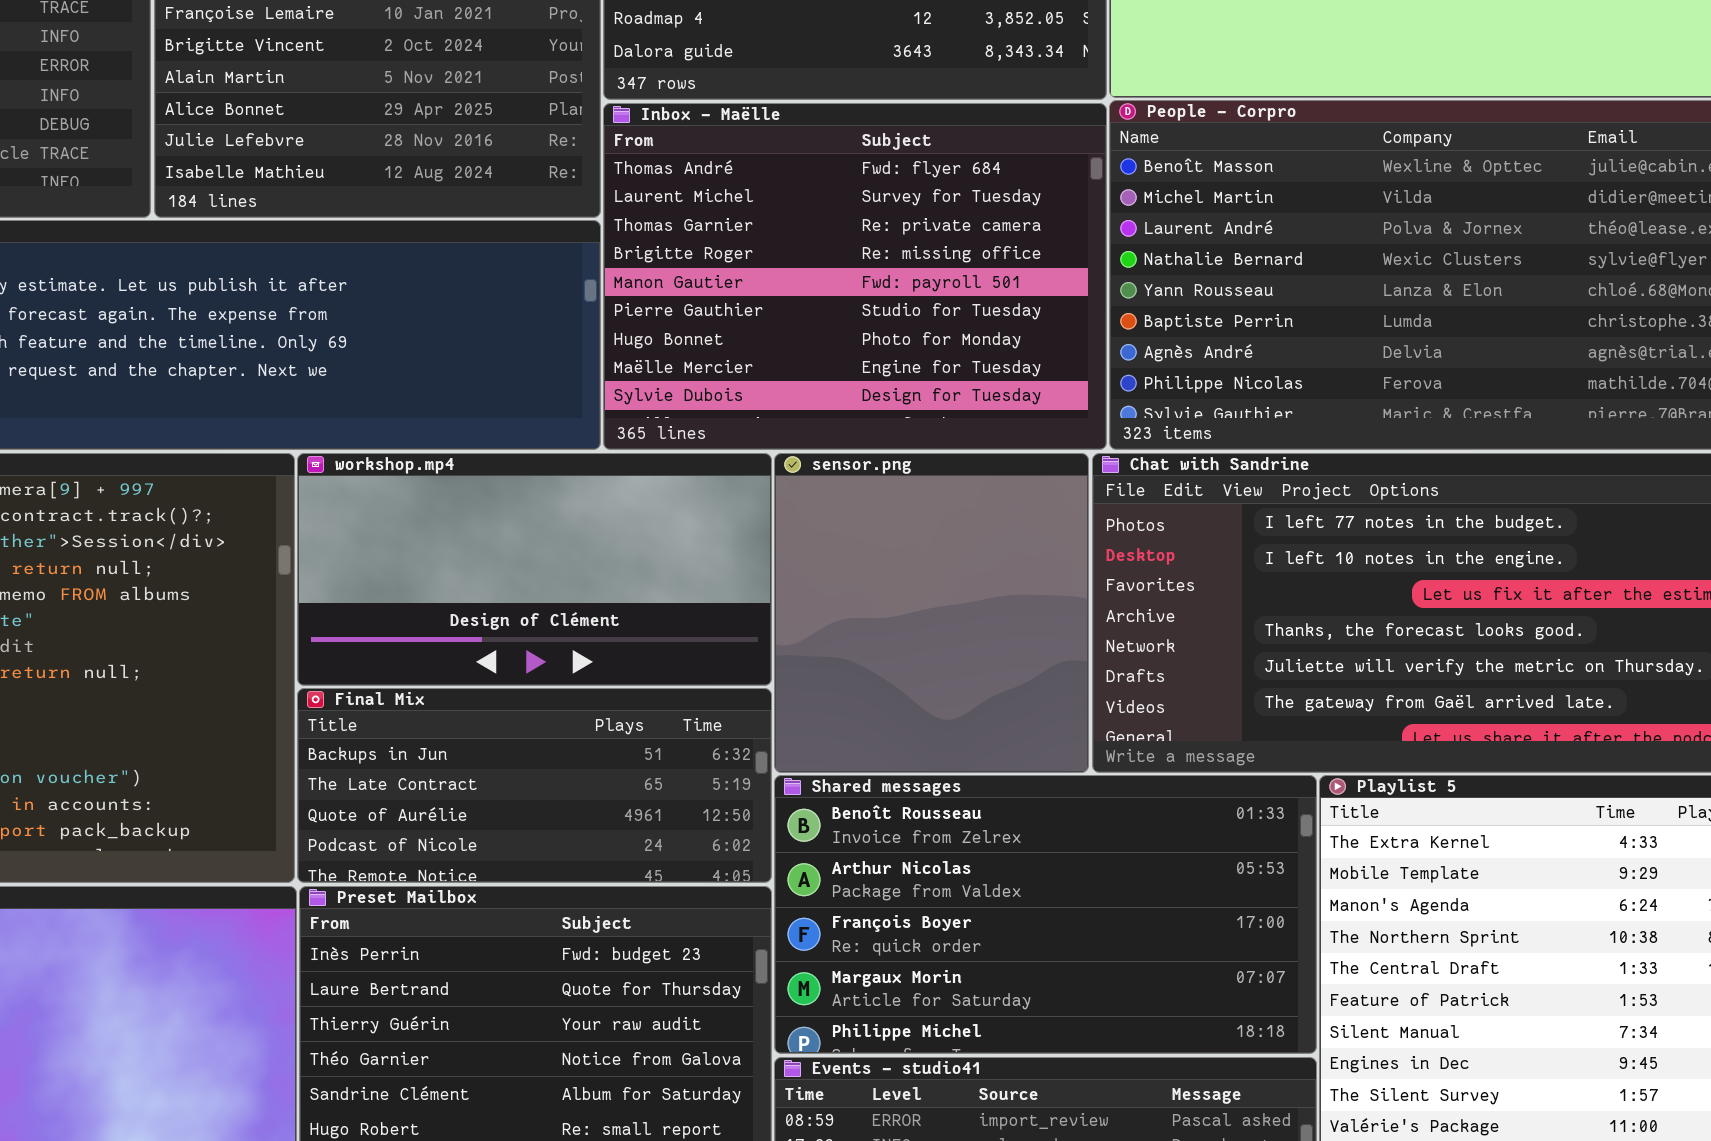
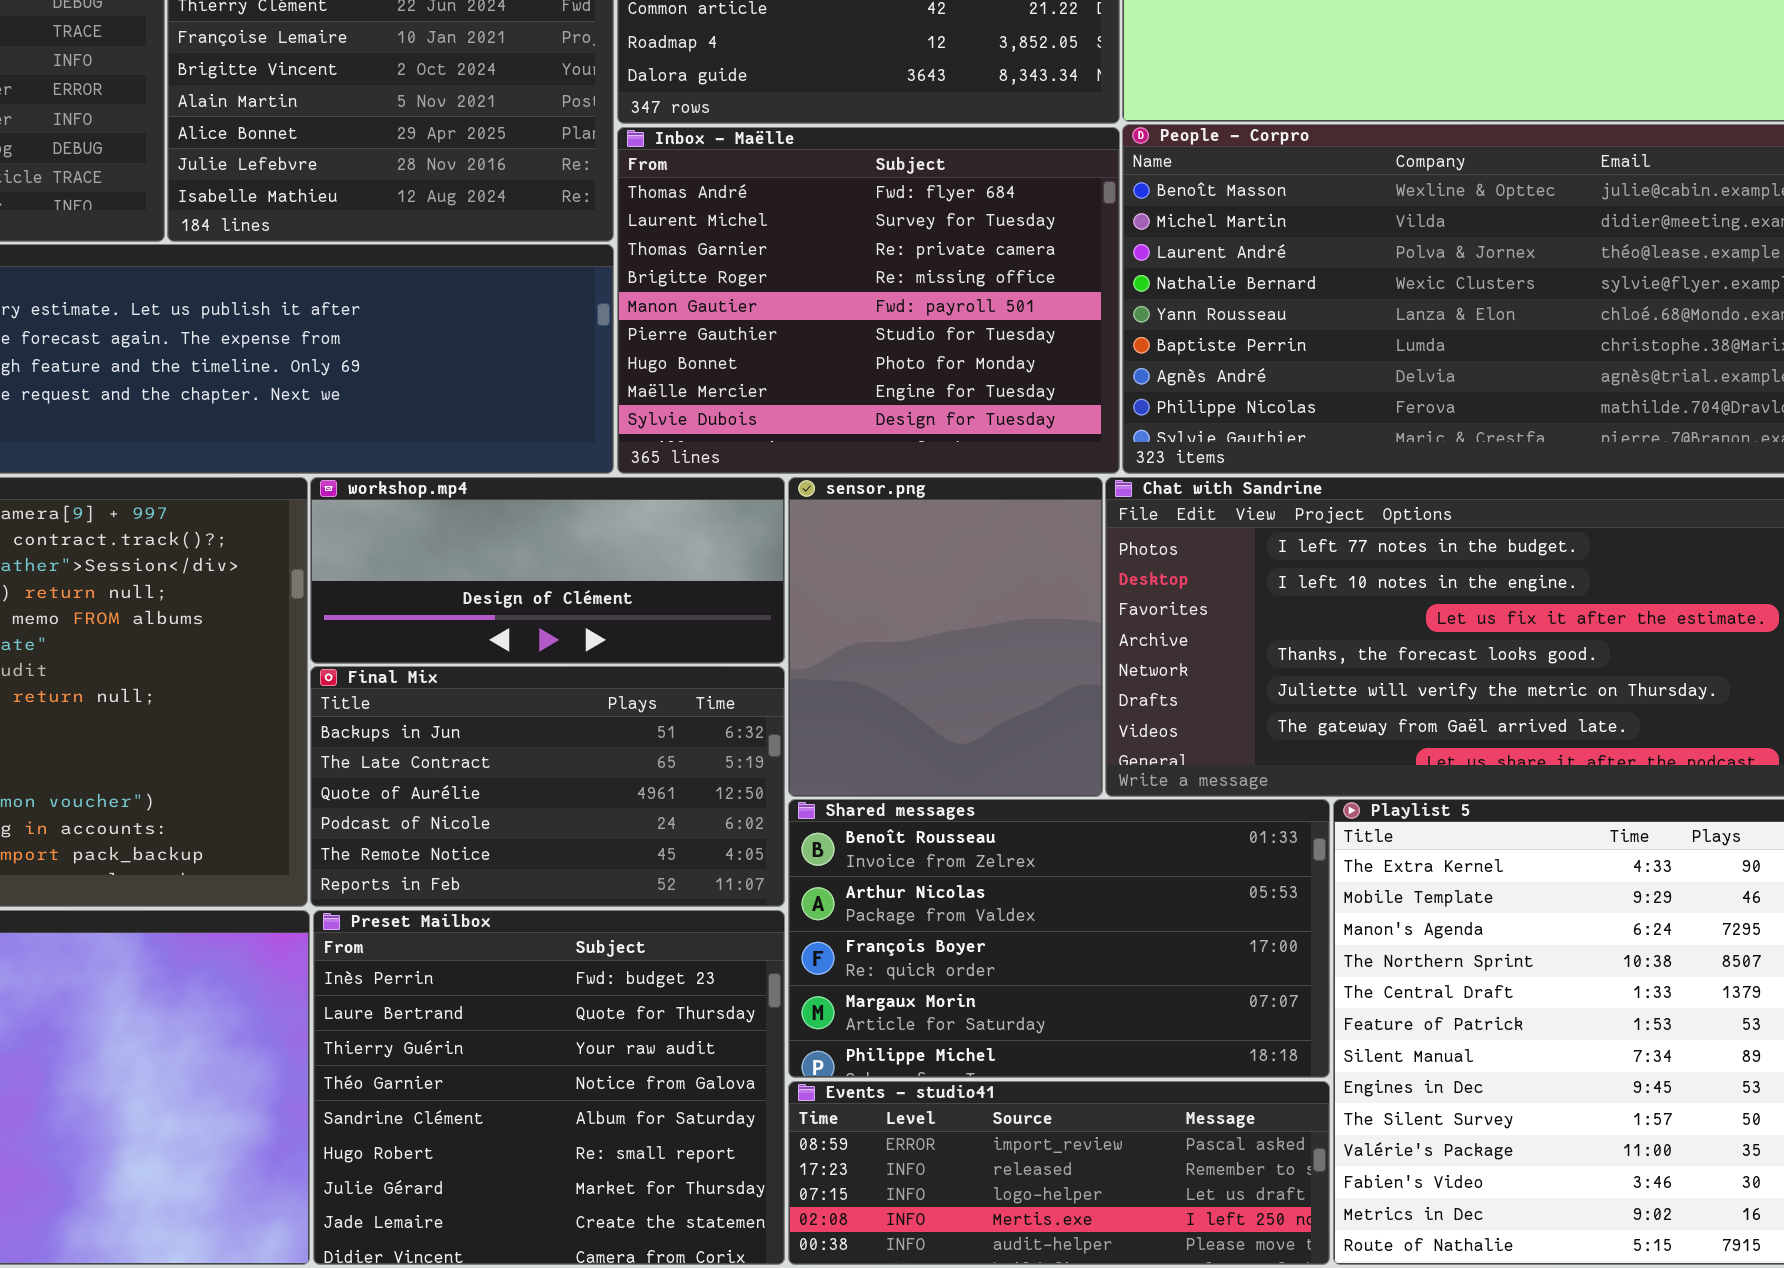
workshop.mp4: [297,453,772,686] -> [310,477,785,664], resized
Final Mix: [297,688,772,883] -> [310,666,785,907], resized

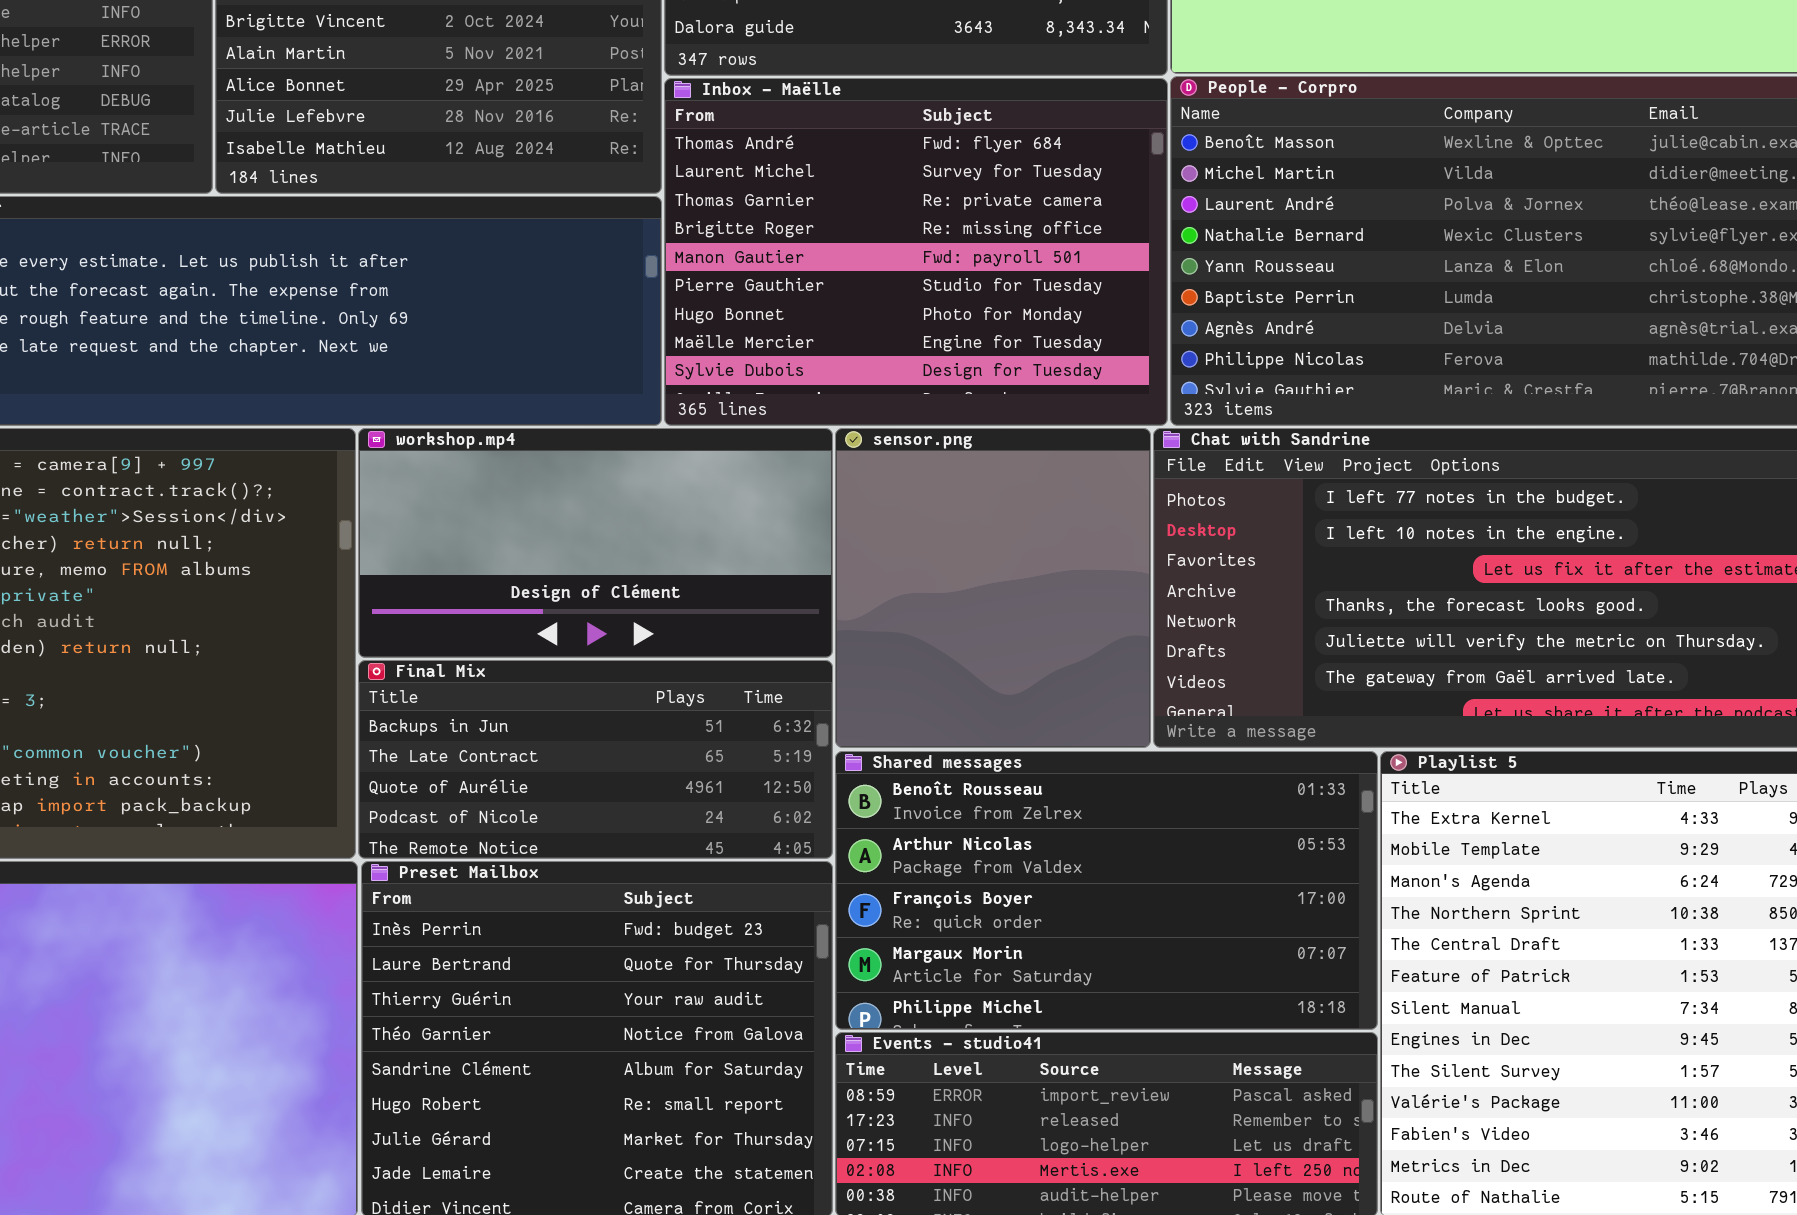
workshop.mp4: [310,477,785,664] -> [358,428,833,658], resized
Final Mix: [310,666,785,907] -> [358,660,833,859], resized

